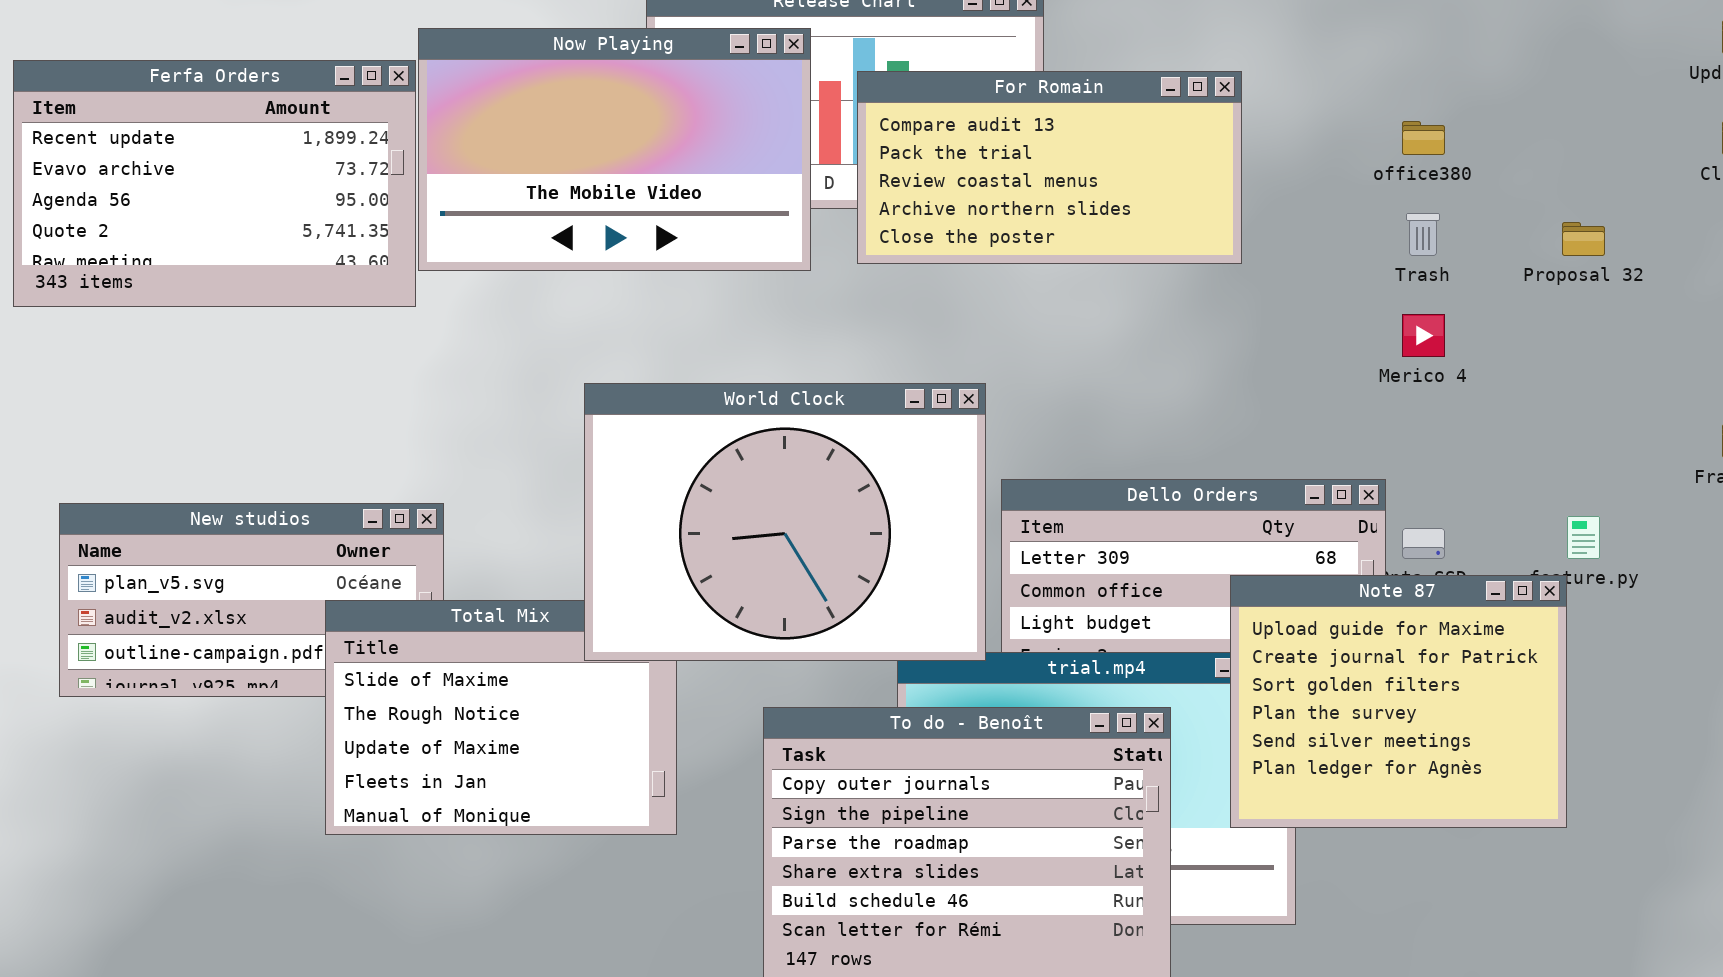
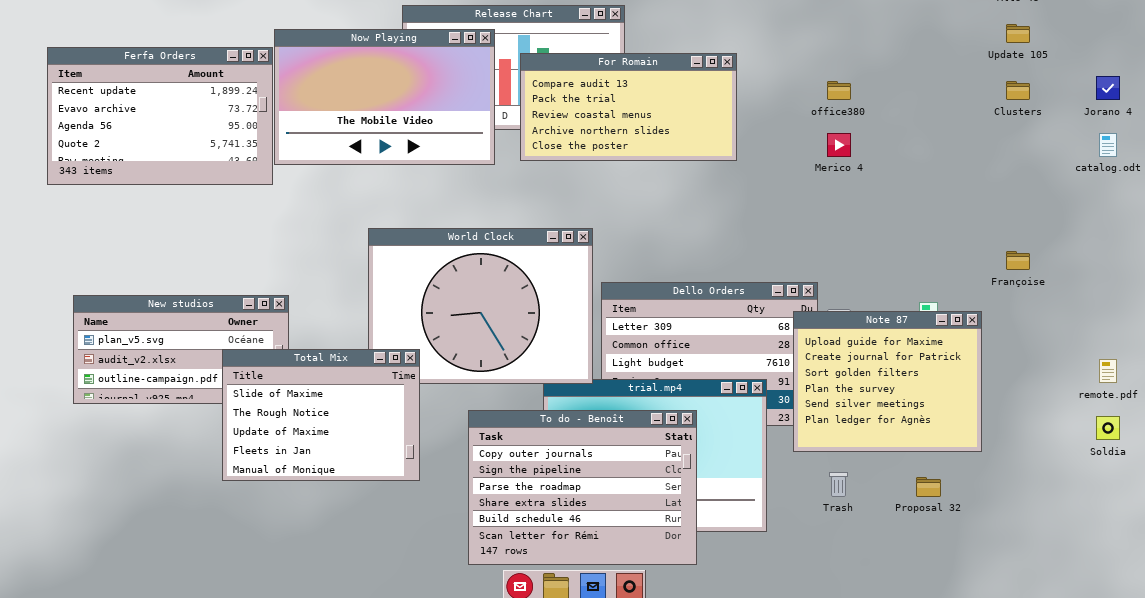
Trash: [1406,213,1440,256] -> [829,472,848,497], moved
Proposal 32: [1562,222,1605,256] -> [916,477,941,497], moved
Merico 4: [1402,314,1445,357] -> [827,133,851,157], moved
Note 87: [1230,575,1567,828] -> [793,311,982,452], moved
Total Mix: [325,600,677,835] -> [222,349,420,481], raised

